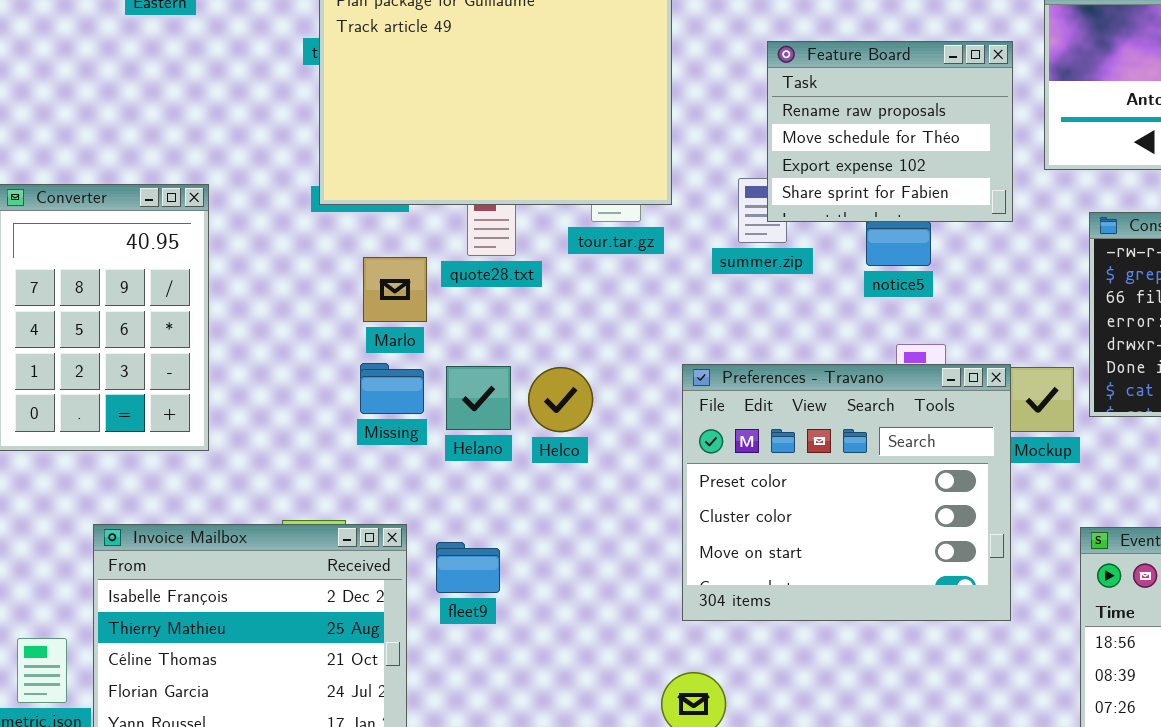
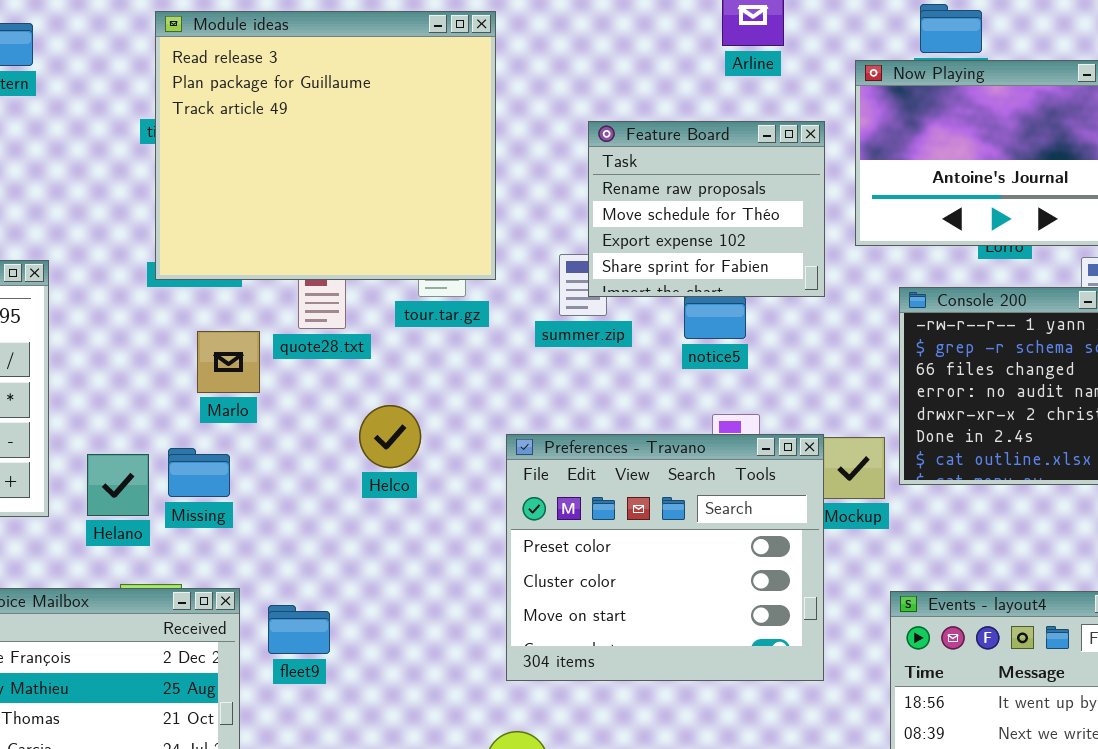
Missing: [360,363,424,414] -> [168,448,230,497], moved
Helano: [446,366,511,430] -> [87,454,149,516], moved
Helco: [528,367,593,432] -> [359,405,421,468], moved

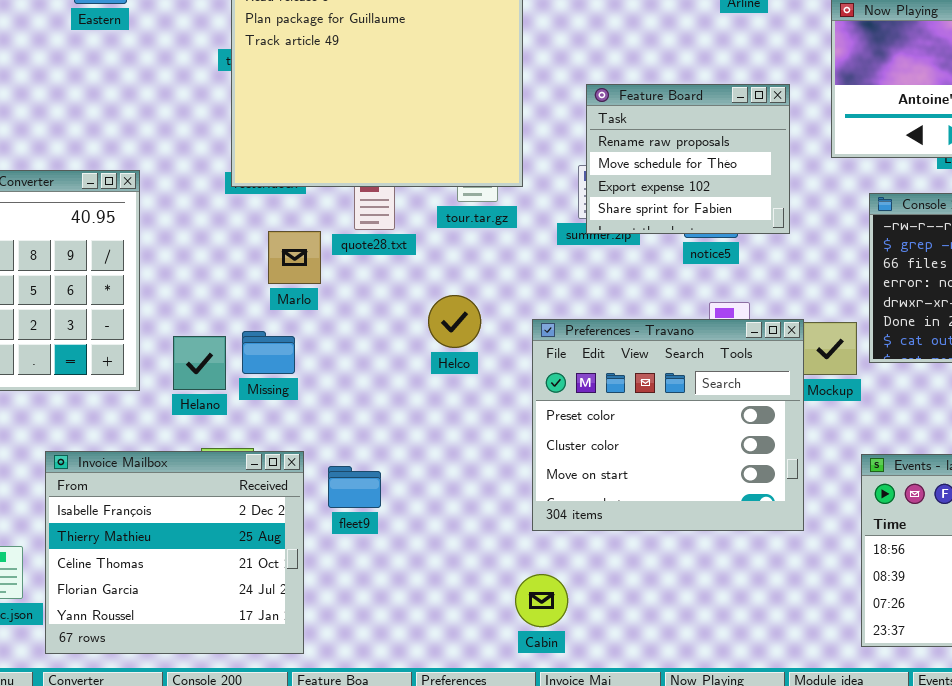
Feature Board: [588,121,825,297] -> [586,84,790,234], moved
Helco: [359,405,421,468] -> [428,295,481,348], moved

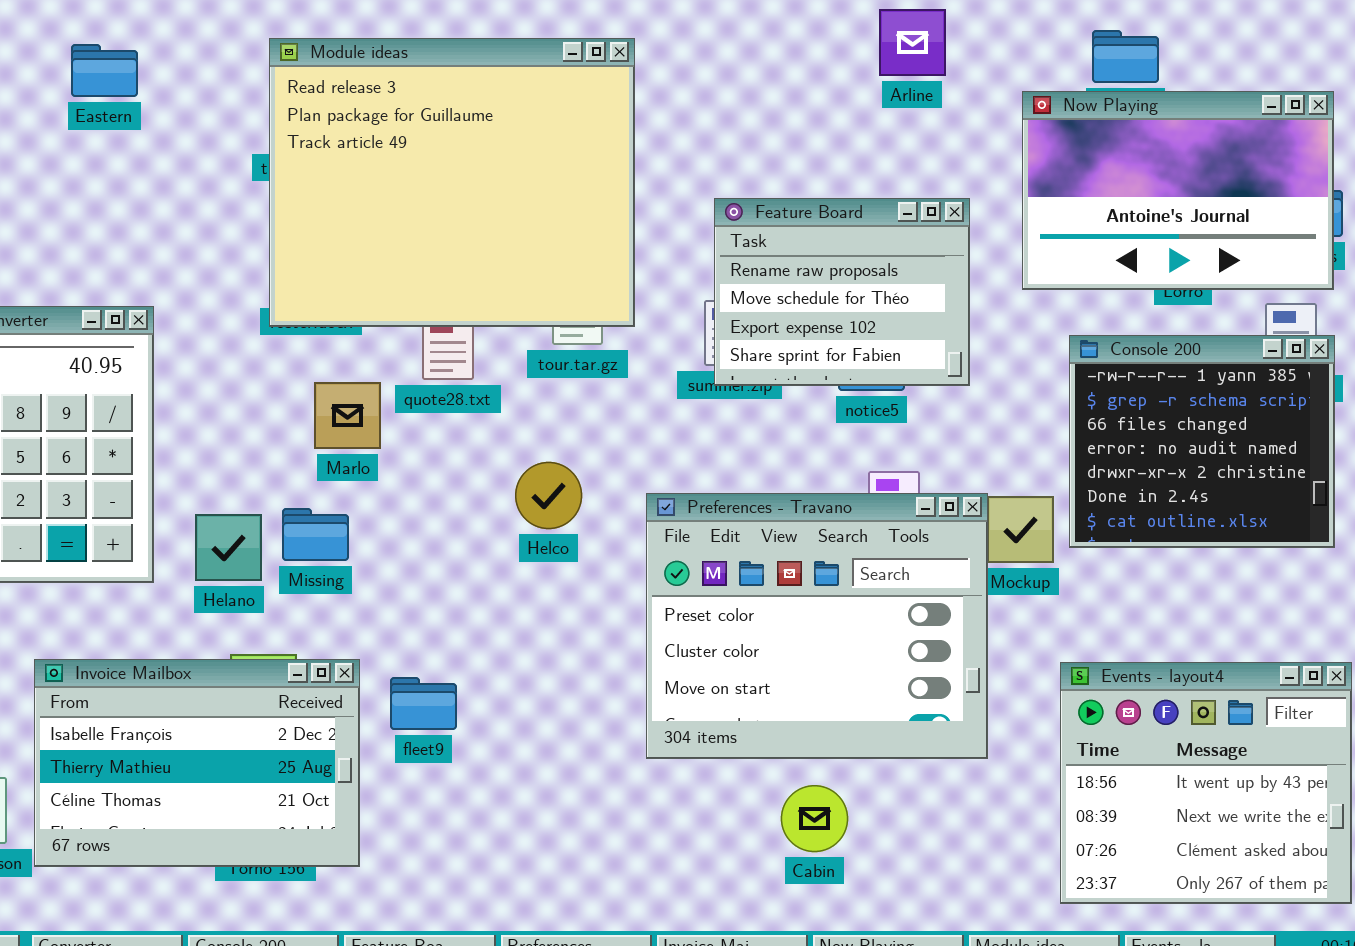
Invoice Mailbox: [45,451,304,654] -> [34,659,360,867], resized
Cabin: [515,574,568,627] -> [781,785,848,852], moved

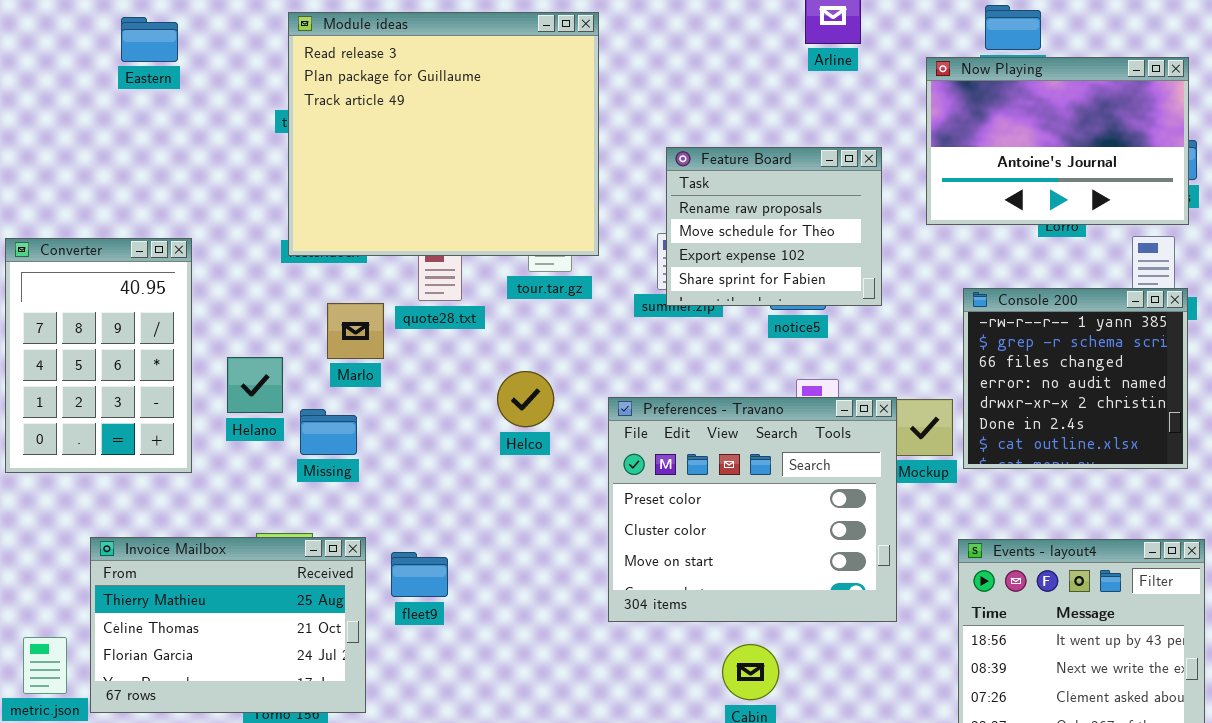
Console 200: [1069,335,1335,548] -> [963,288,1188,469], moved
Helano: [195,514,262,581] -> [227,357,283,413], moved
Invoice Mailbox: [34,659,360,867] -> [90,537,366,713], scrolled down 1 row

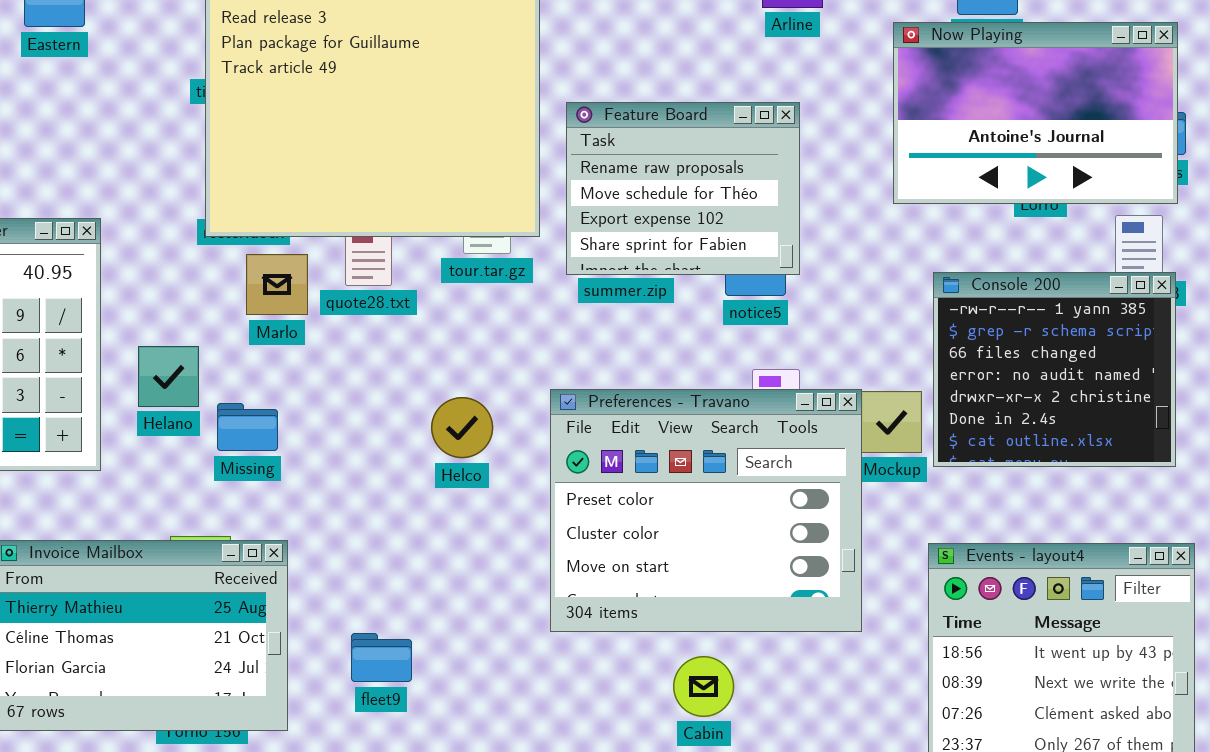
Feature Board: [666,147,882,306] -> [566,102,800,275], moved
Marlo: [327,303,384,359] -> [246,254,308,315], moved
Helco: [497,371,554,427] -> [431,397,493,458], moved
fleet9: [391,552,448,597] -> [351,633,412,682], moved

